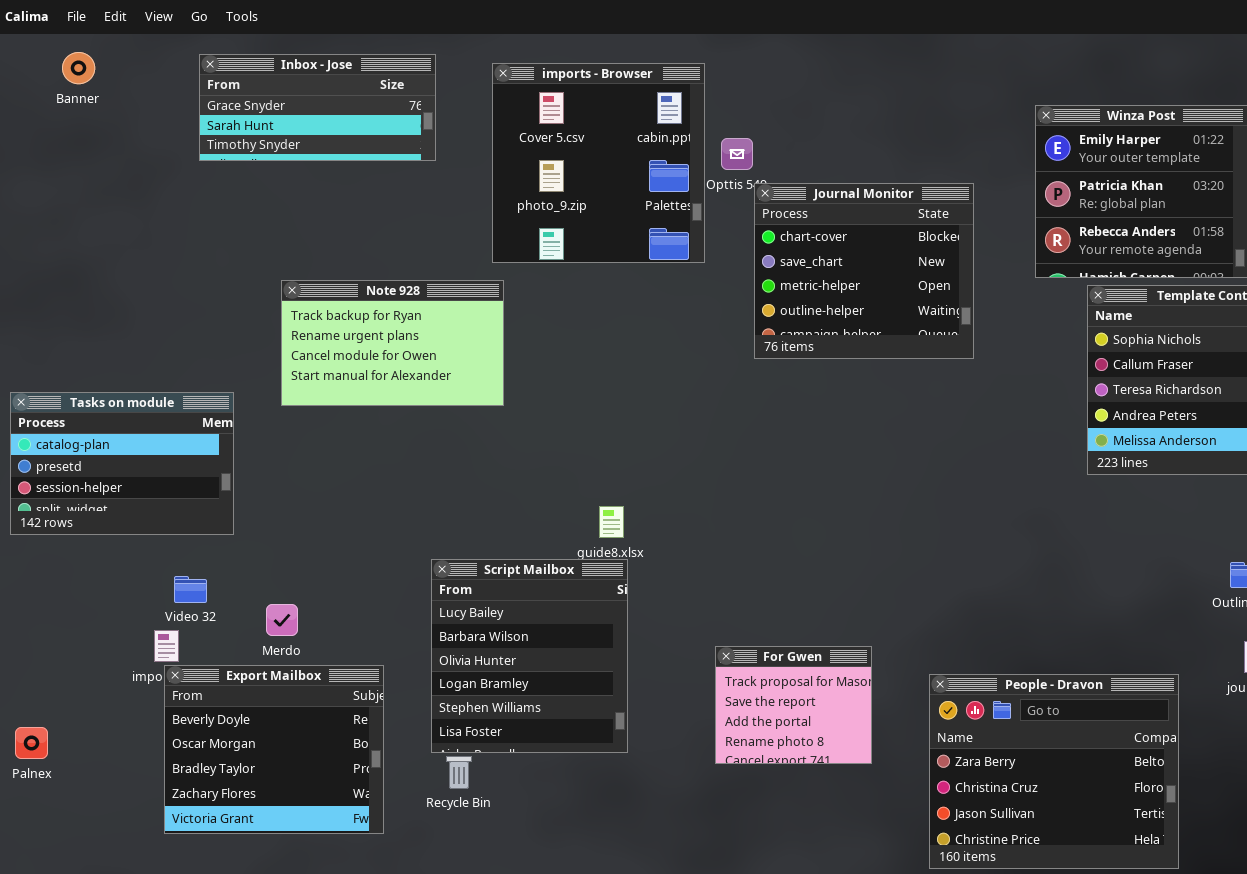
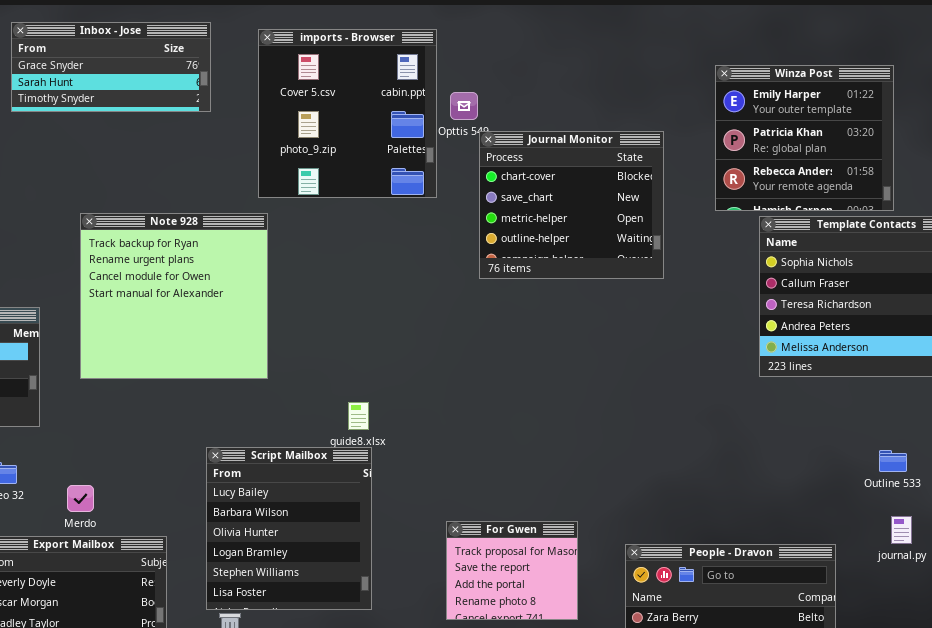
Note 928: [281,280,504,406] -> [80,213,268,379], resized

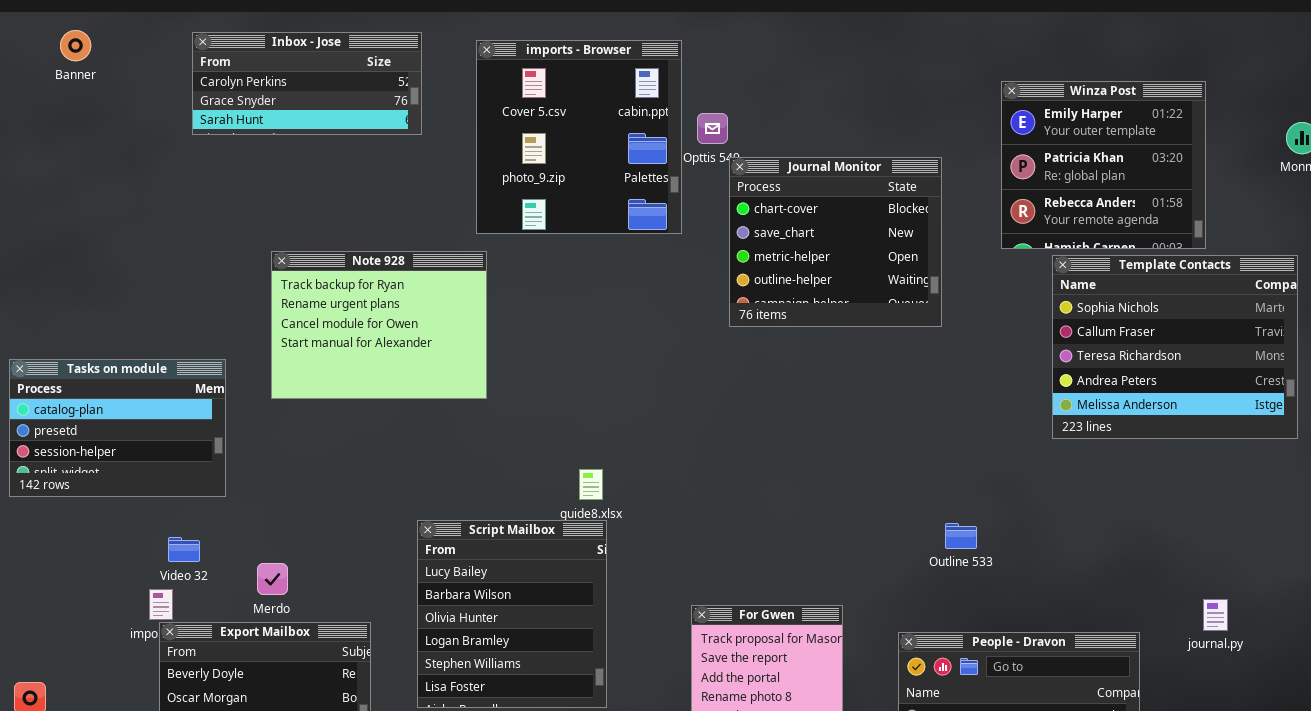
Inbox - Jose: [11,22,211,112] -> [192,32,422,135], scrolled up 1 row
Note 928: [80,213,268,379] -> [271,251,487,399], resized
Outline 533: [879,450,907,472] -> [945,523,977,549], moved

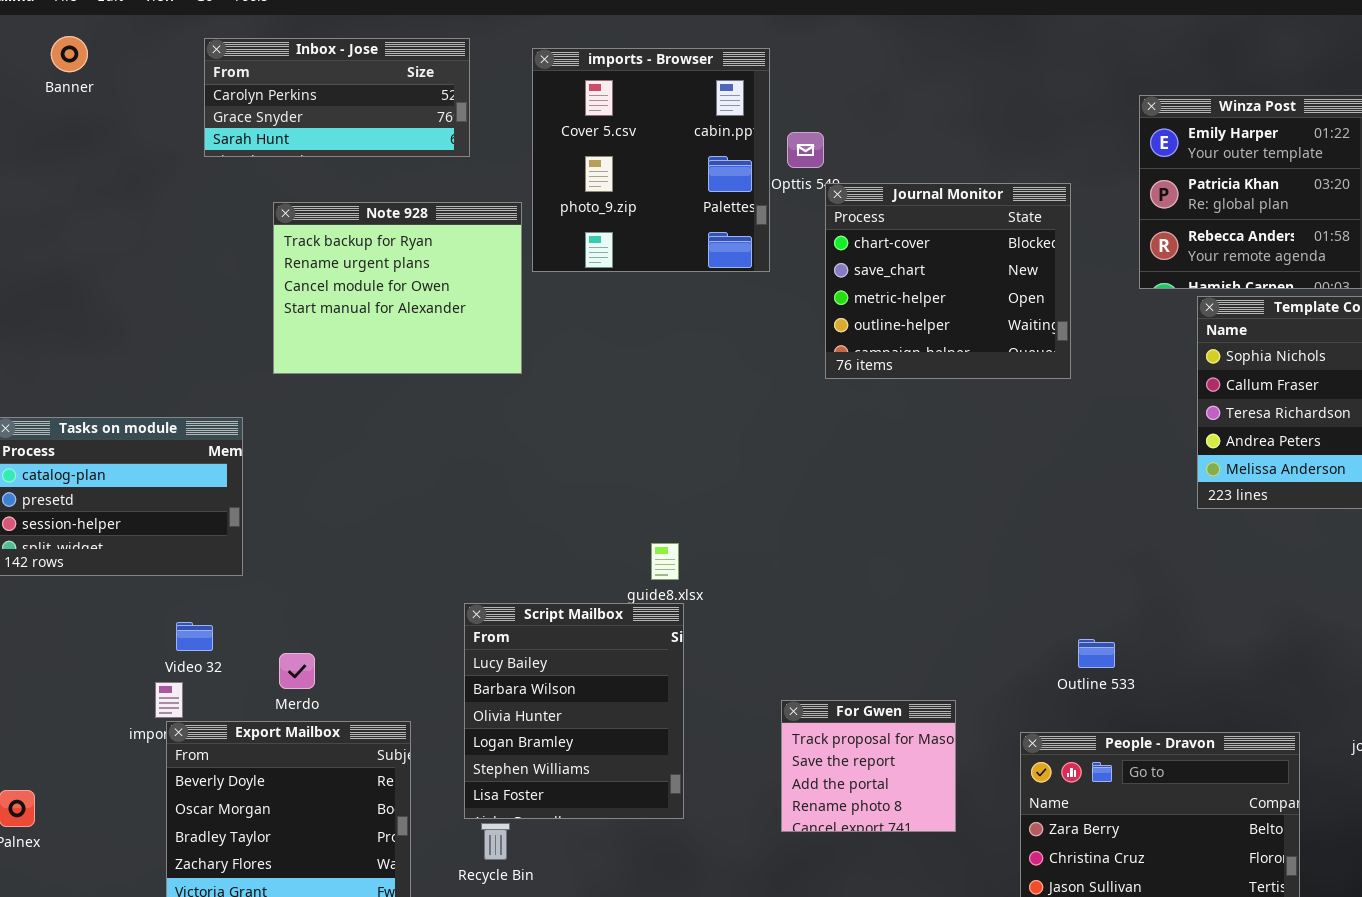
Note 928: [271,251,487,399] -> [273,202,522,374], moved
Outline 533: [945,523,977,549] -> [1078,639,1115,668], moved

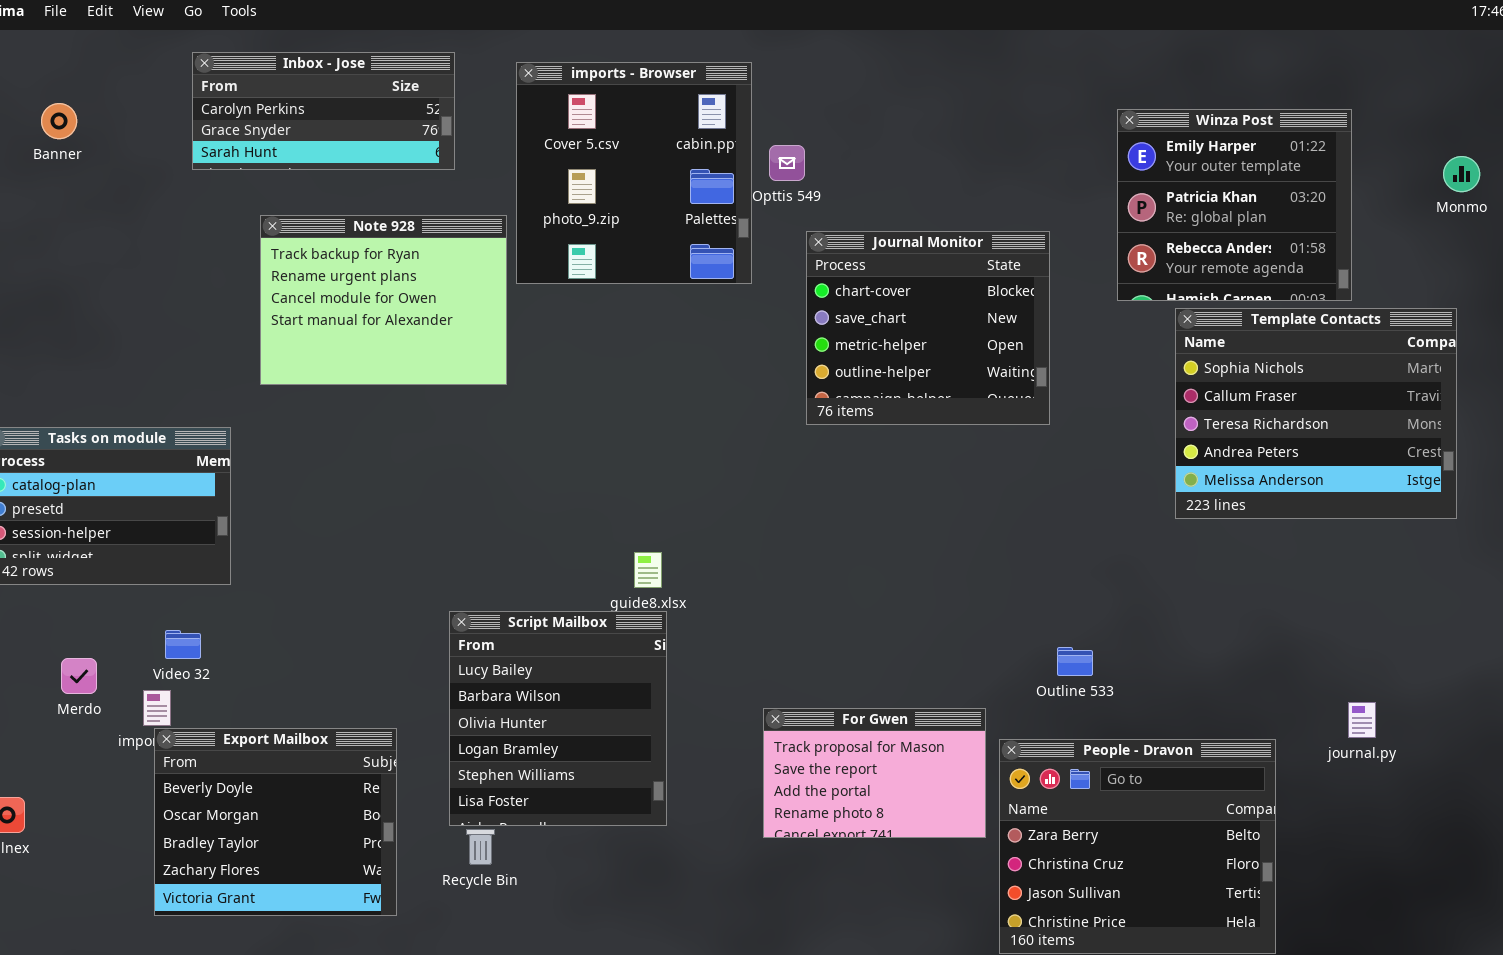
Banner: [51,36,88,72] -> [41,103,77,139], moved
Journal Monitor: [825,183,1071,379] -> [806,231,1050,425], moved
Merdo: [279,653,315,689] -> [61,658,97,694], moved
For Gwen: [781,700,956,832] -> [763,708,986,838], resized

